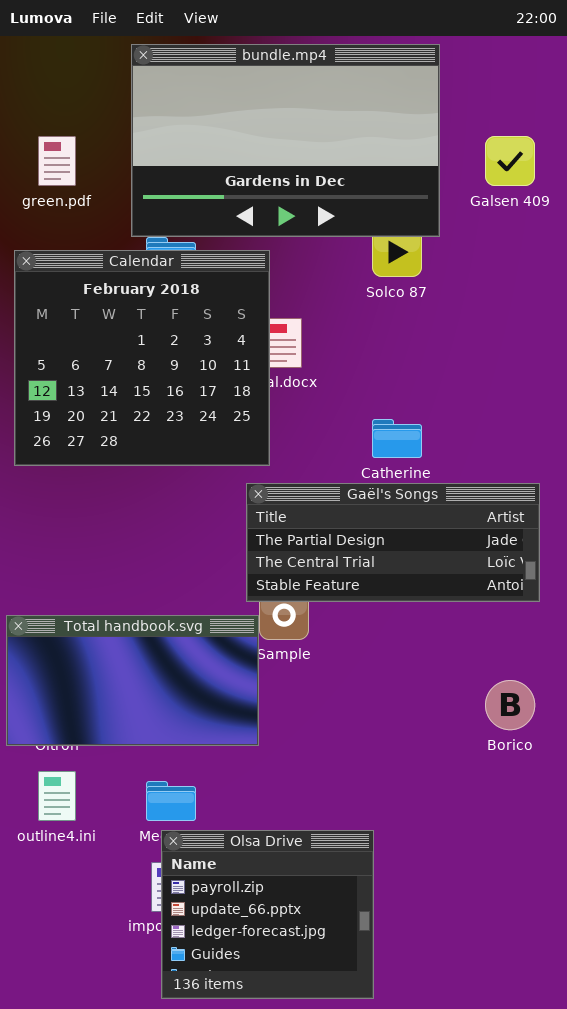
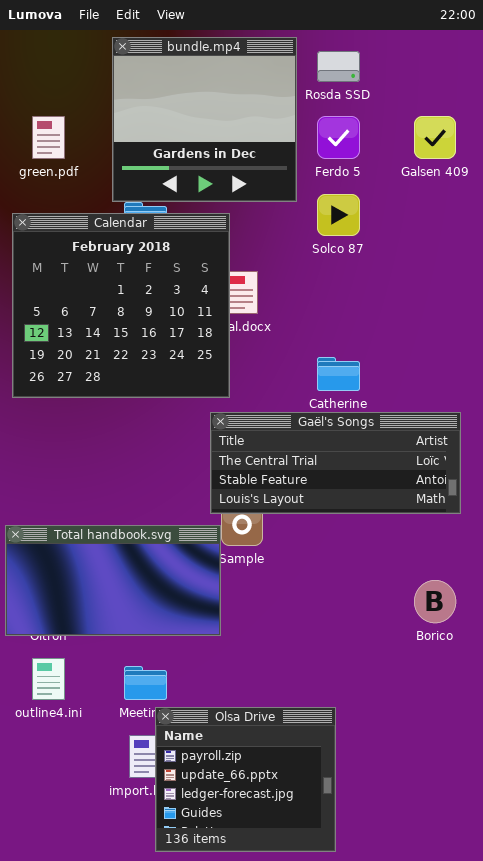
bundle.mp4: [131,44,440,237] -> [112,37,297,202], resized
Gaël's Songs: [246,483,540,602] -> [210,412,461,514], scrolled down 1 row
Olsa Drive: [161,830,374,999] -> [155,707,336,852], moved

